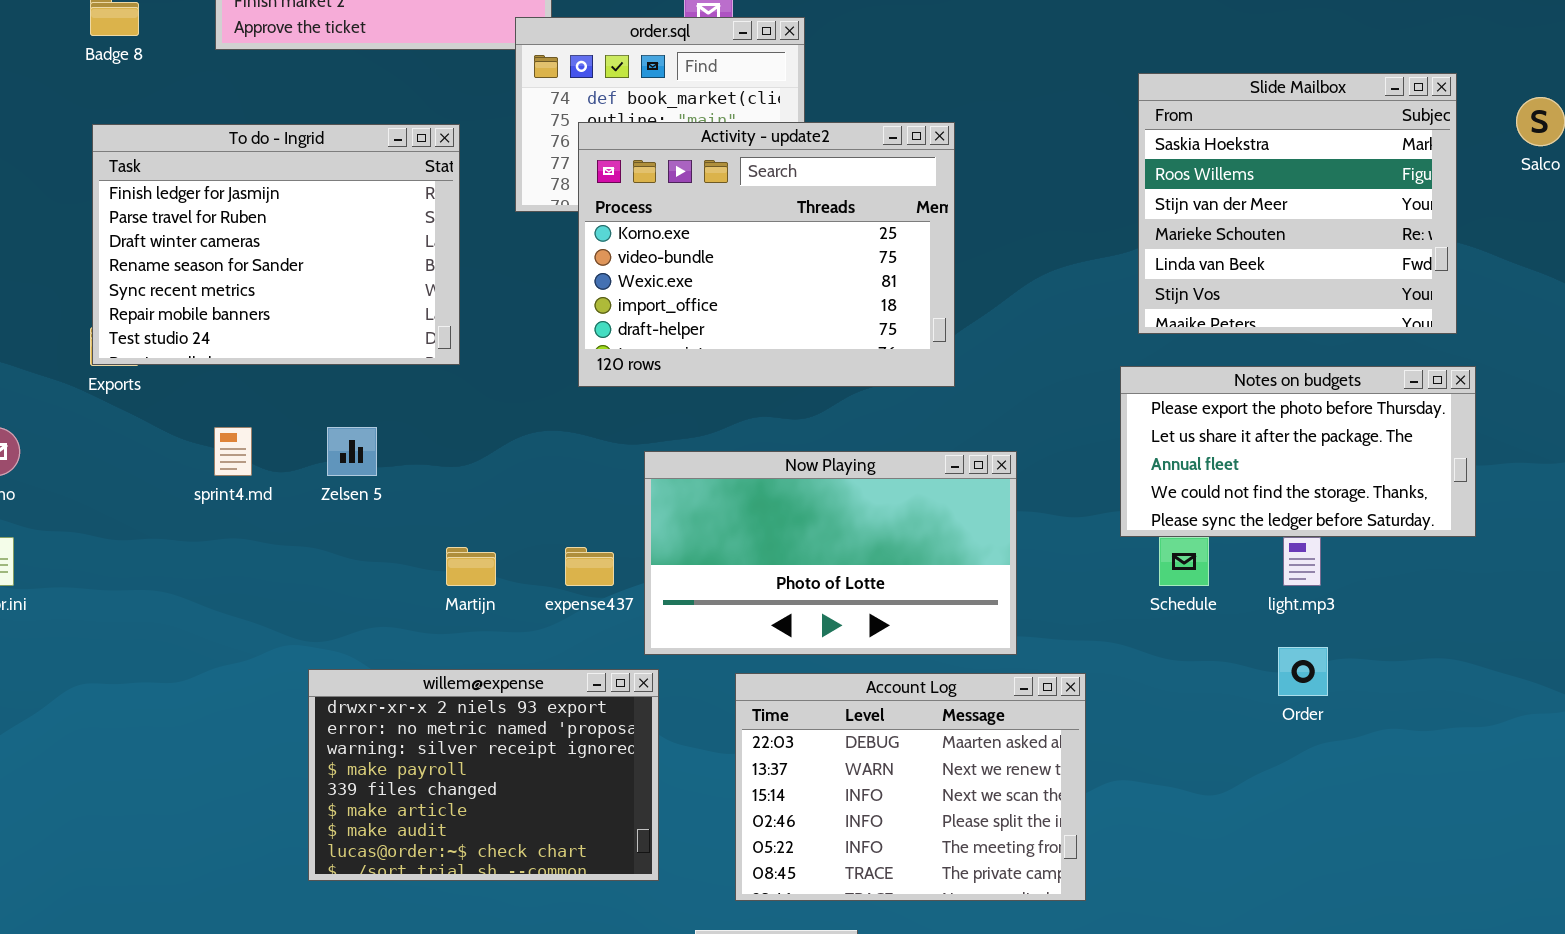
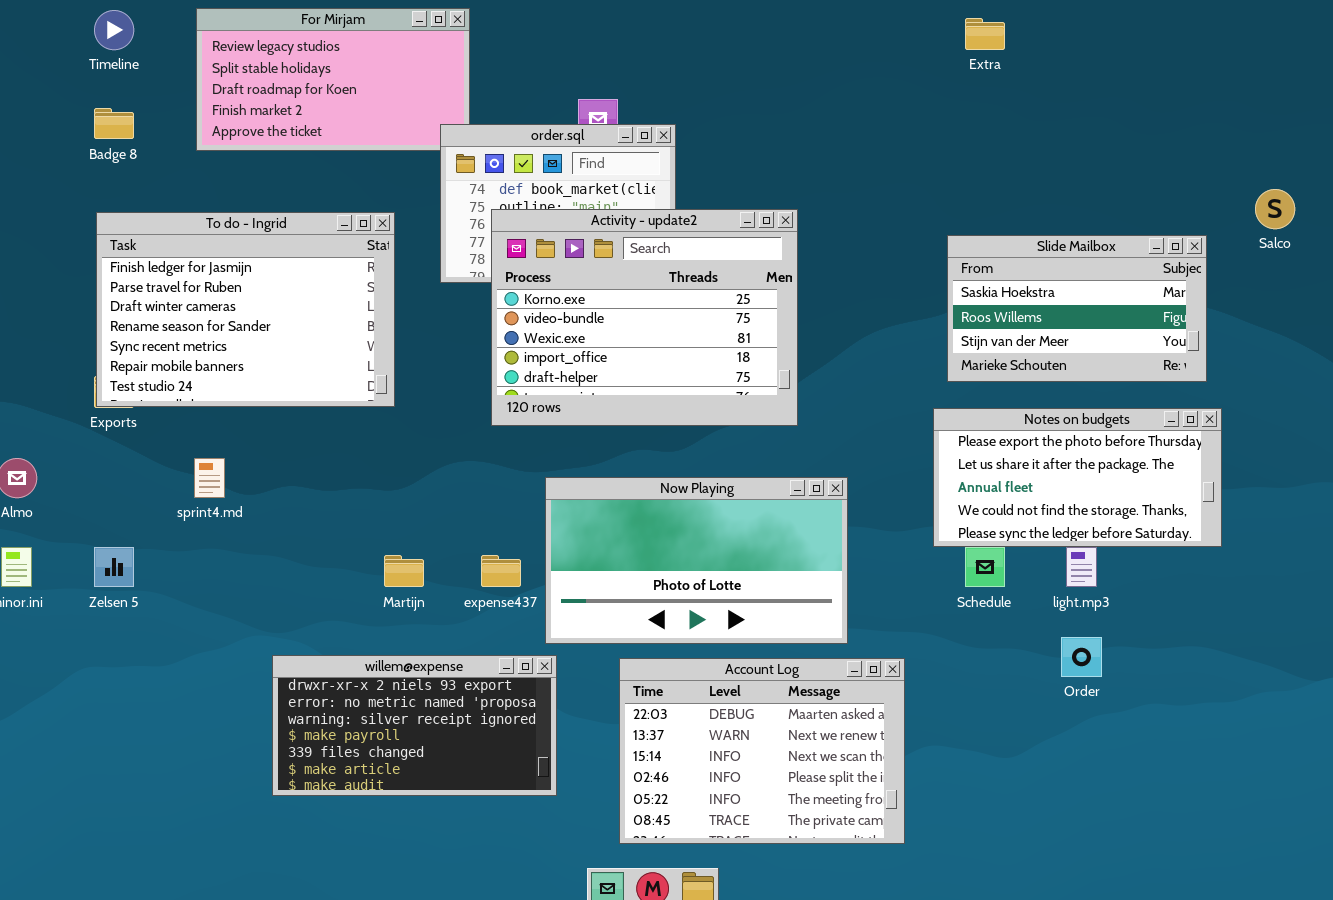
Slide Mailbox: [1138,73,1457,334] -> [947,235,1207,382], resized
Zelsen 5: [327,427,377,476] -> [94,547,134,587], moved
willem@expense: [308,669,659,881] -> [272,655,557,796], resized

